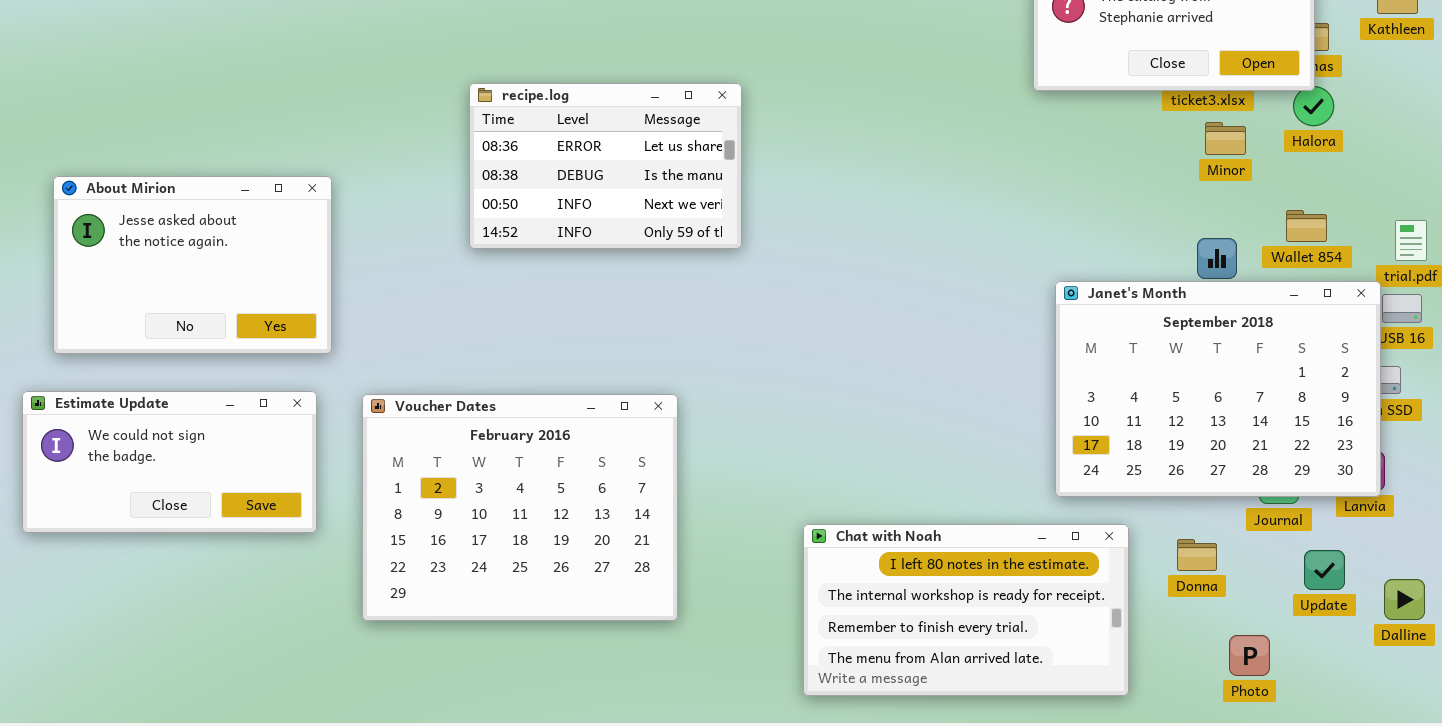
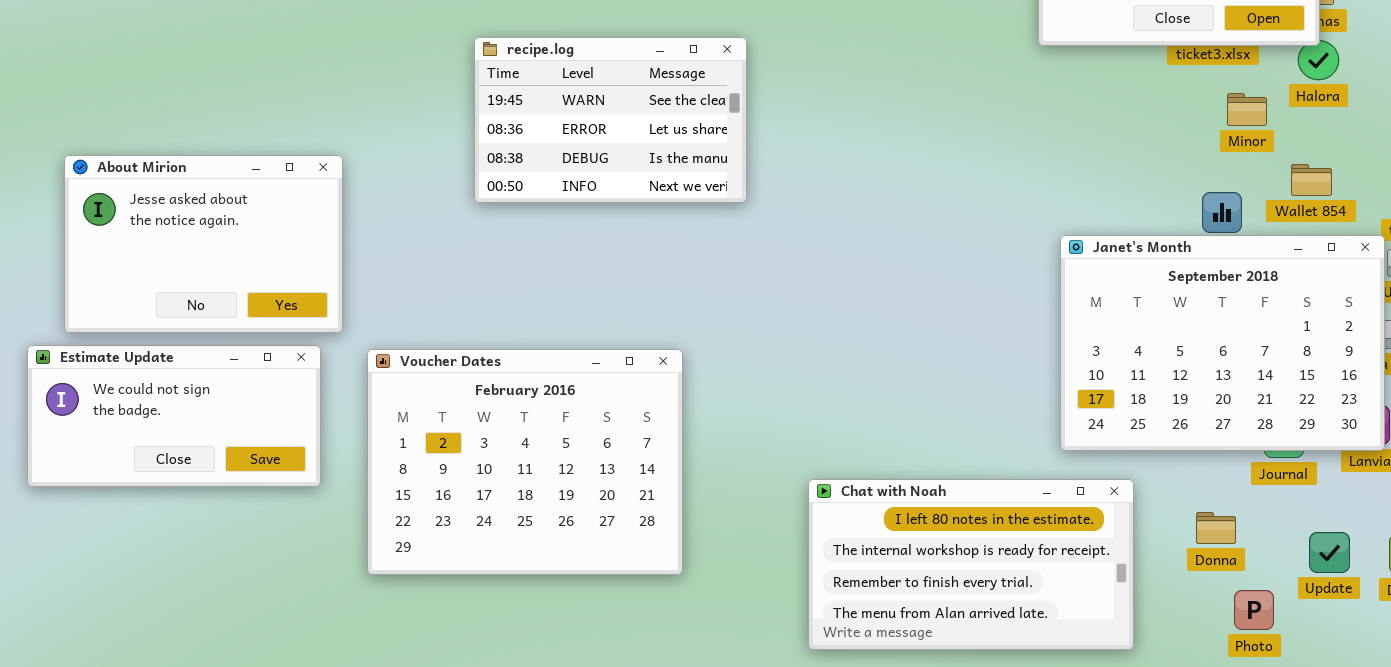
recipe.log: [469,83,742,249] -> [474,37,747,203], scrolled up 1 row
Minor: [1205,122,1246,155] -> [1227,93,1267,126], moved
About Mirion: [53,176,332,354] -> [64,155,343,333], moved
Donna: [1177,539,1217,571] -> [1196,512,1236,544], moved
Update: [1304,550,1345,590] -> [1309,532,1350,573], moved

